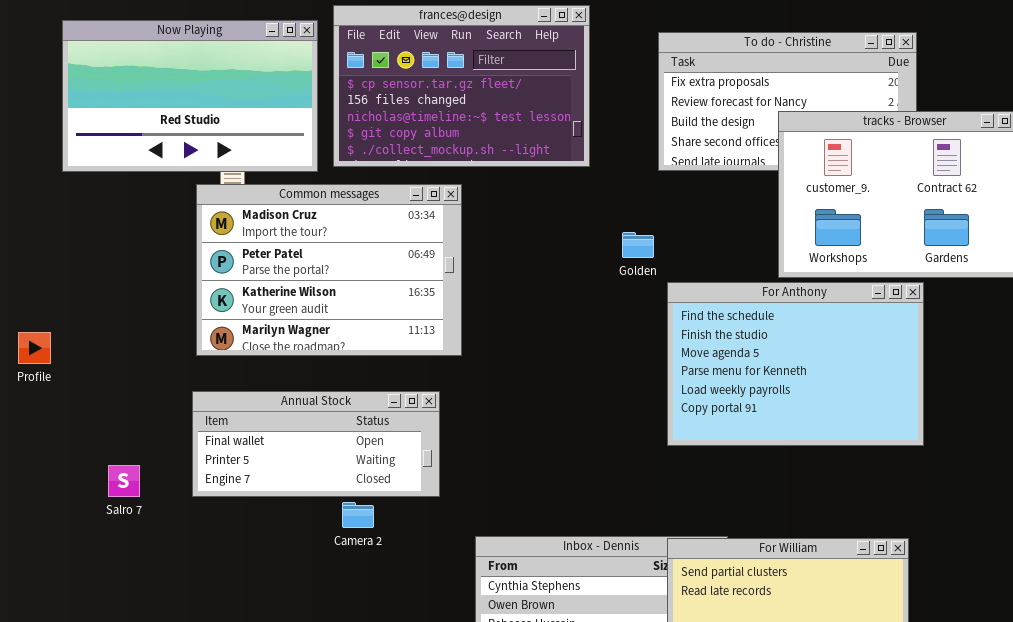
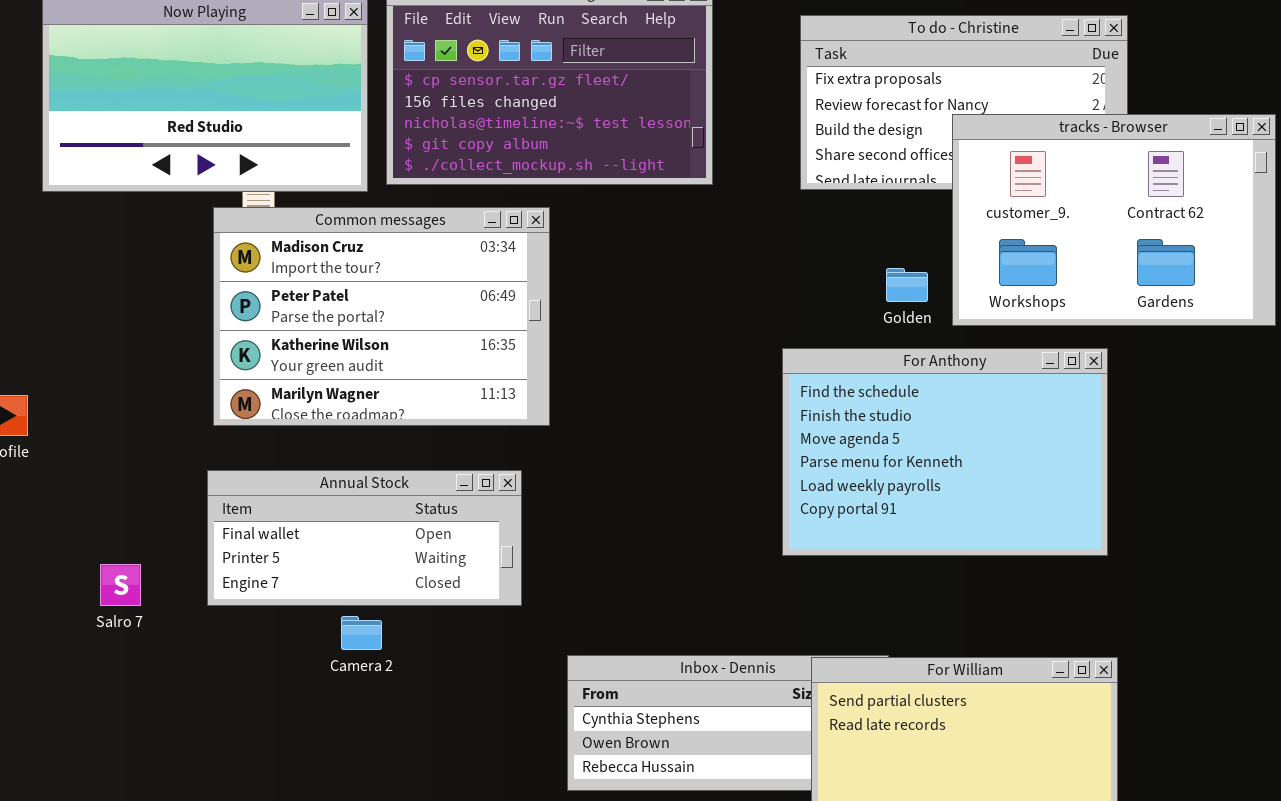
Golden: [622,232,654,258] -> [886,268,928,302], moved
For Anthony: [667,282,924,446] -> [782,348,1108,556], moved
Camera 2: [342,502,374,528] -> [341,616,382,650], moved

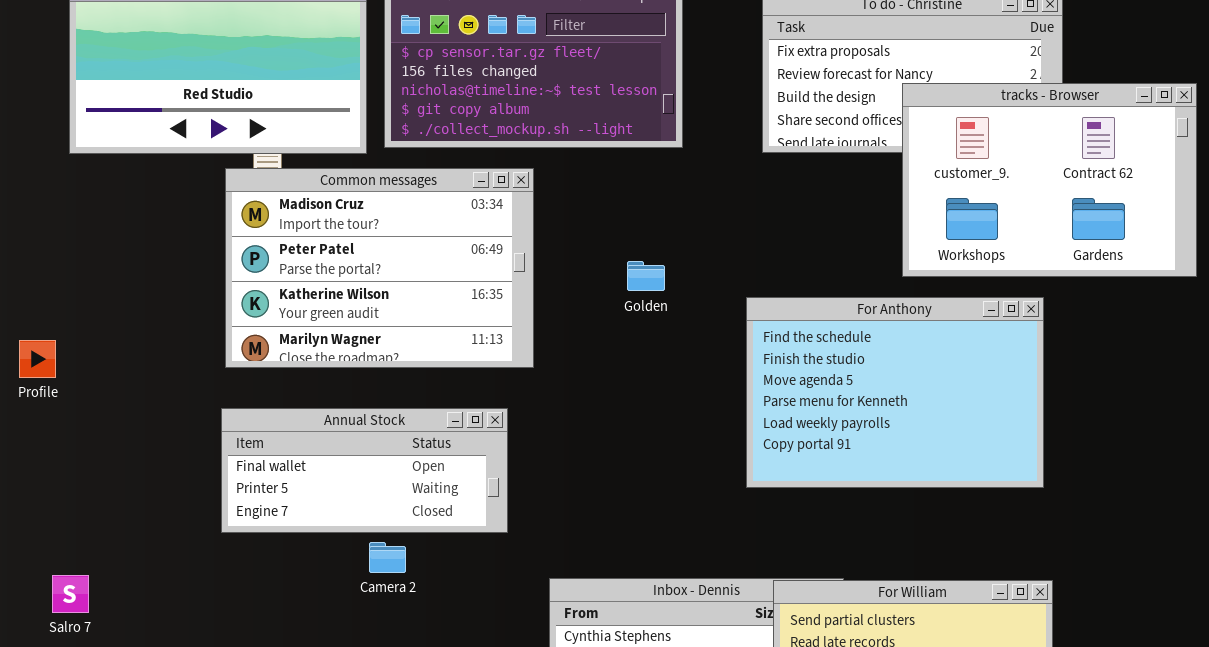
Golden: [886,268,928,302] -> [627,261,665,291], moved
Salro 7: [100,564,141,606] -> [52,575,89,613], moved
Camera 2: [341,616,382,650] -> [369,542,406,573], moved

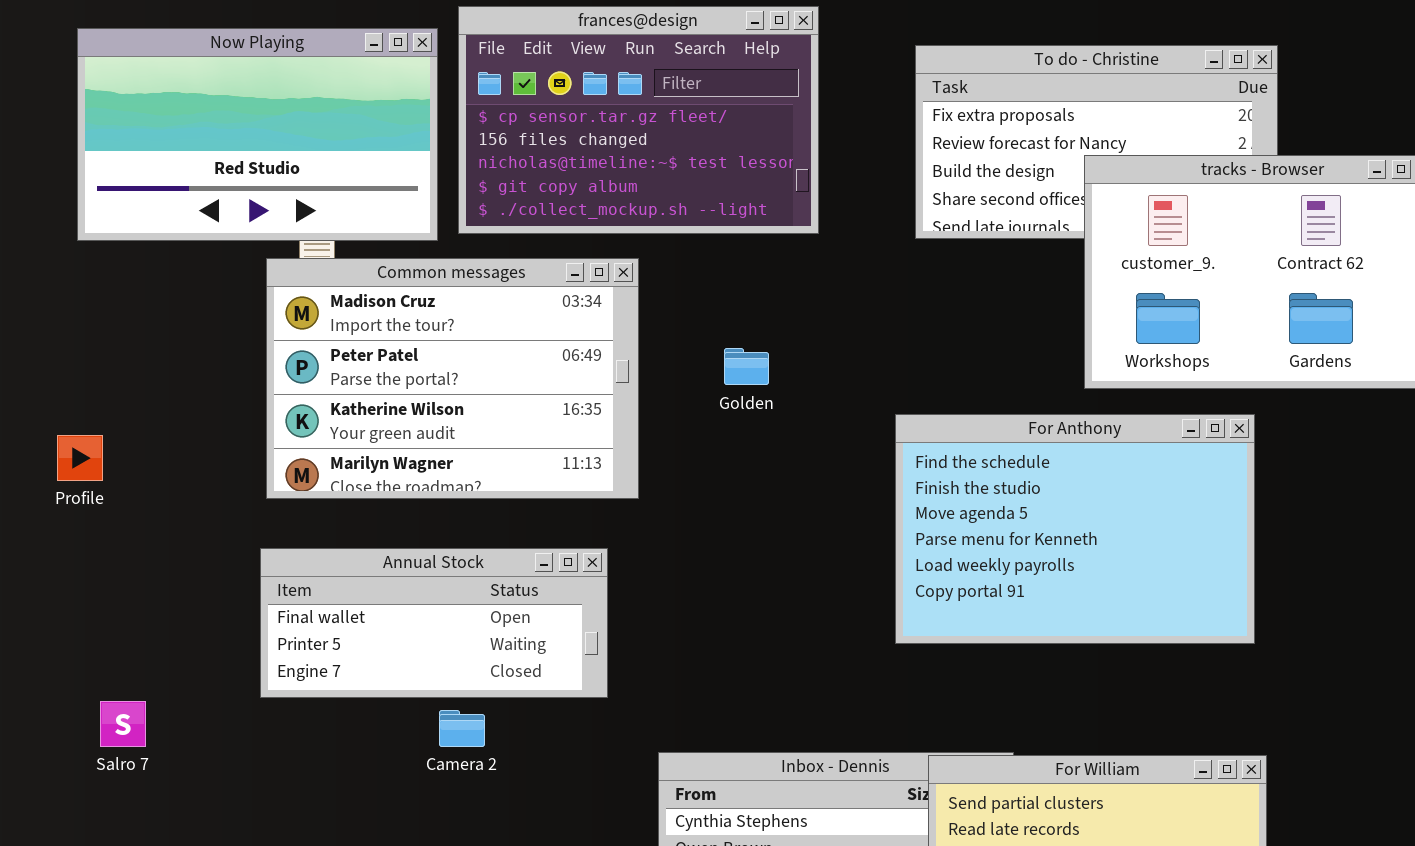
Golden: [627,261,665,291] -> [724,348,769,385], moved
Profile: [19,340,56,378] -> [57,435,103,481], moved
Salro 7: [52,575,89,613] -> [100,701,146,747], moved

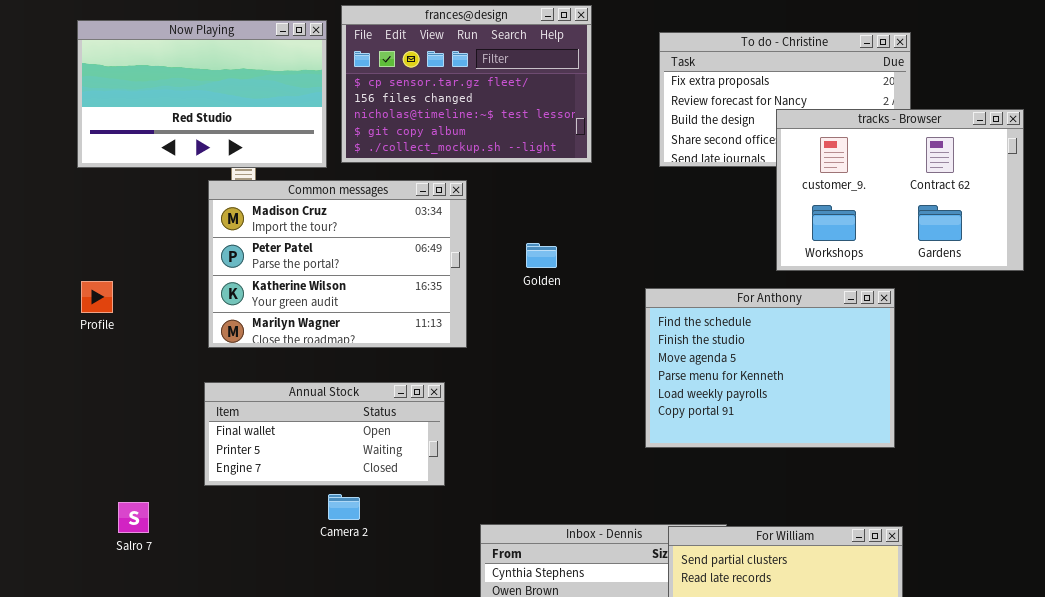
Profile: [57,435,103,481] -> [81,281,113,313], moved
Salro 7: [100,701,146,747] -> [118,502,149,533], moved

